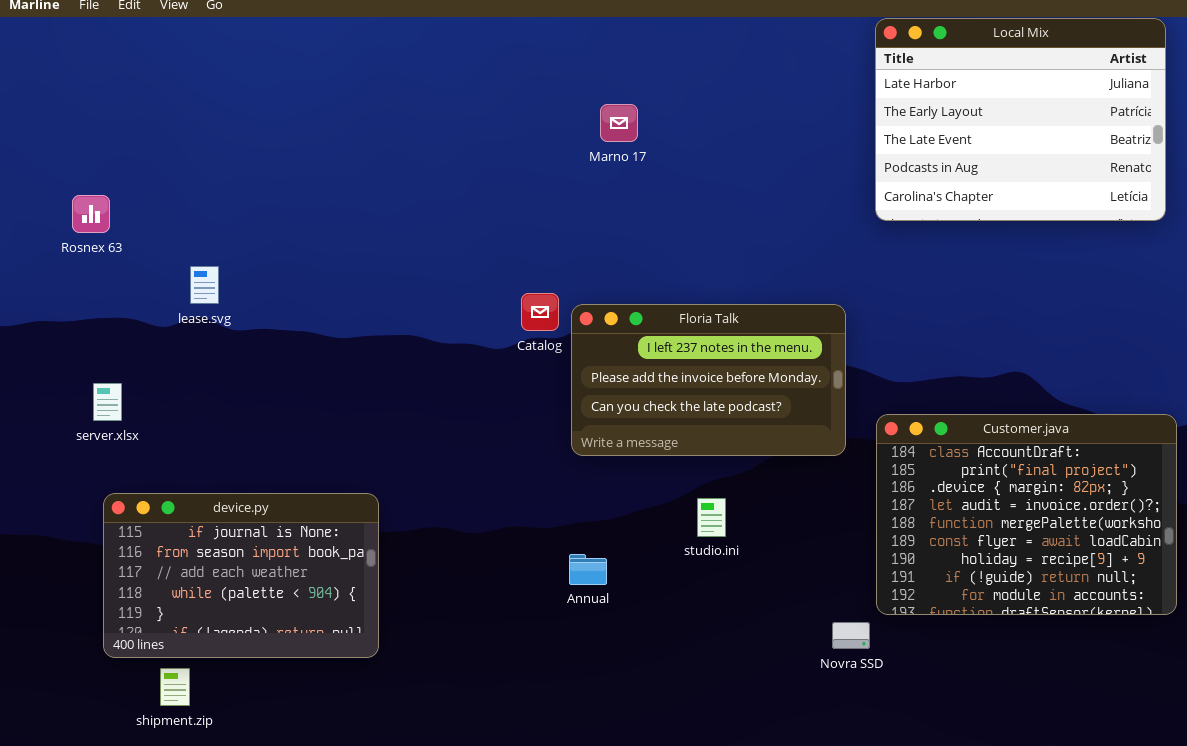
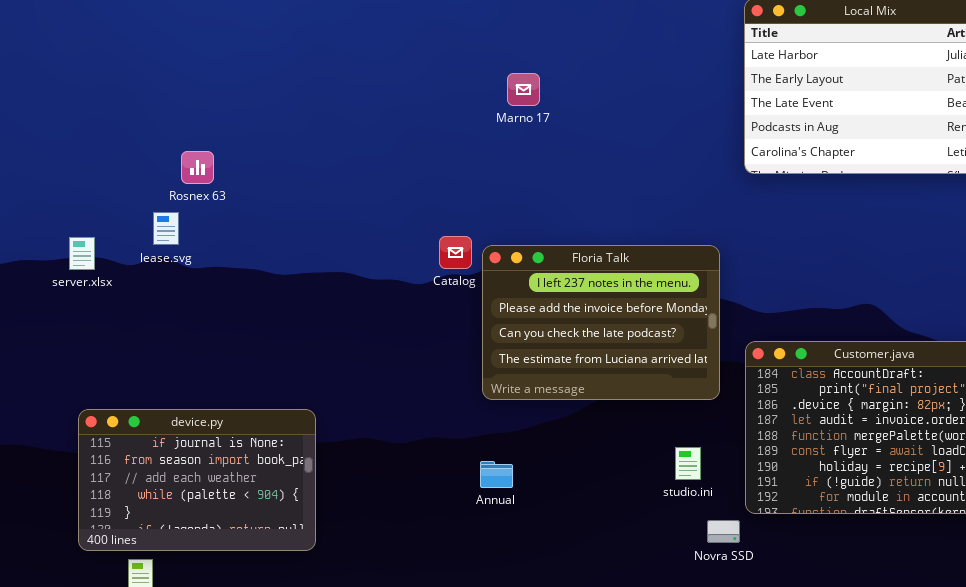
Rosnex 63: [72,195,110,233] -> [181,151,214,184], moved
Floria Talk: [571,304,846,456] -> [482,245,720,400], resized
server.xlsx: [93,383,122,421] -> [69,237,95,270], moved
studio.ini: [697,498,726,537] -> [675,447,701,480], moved

